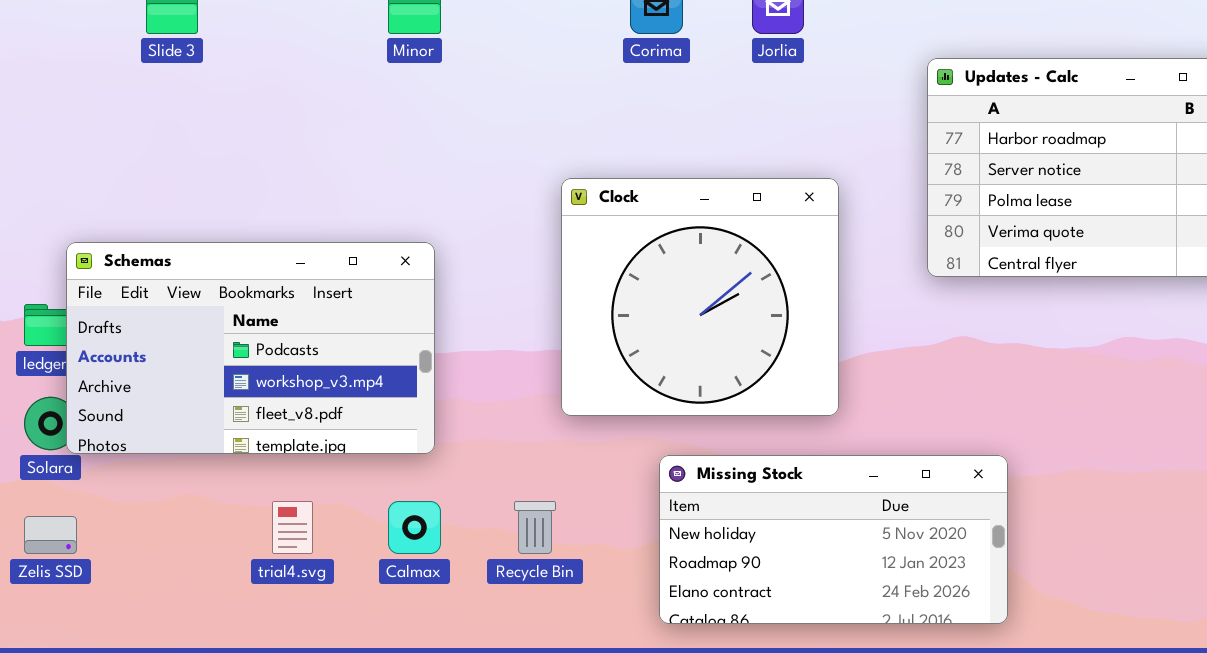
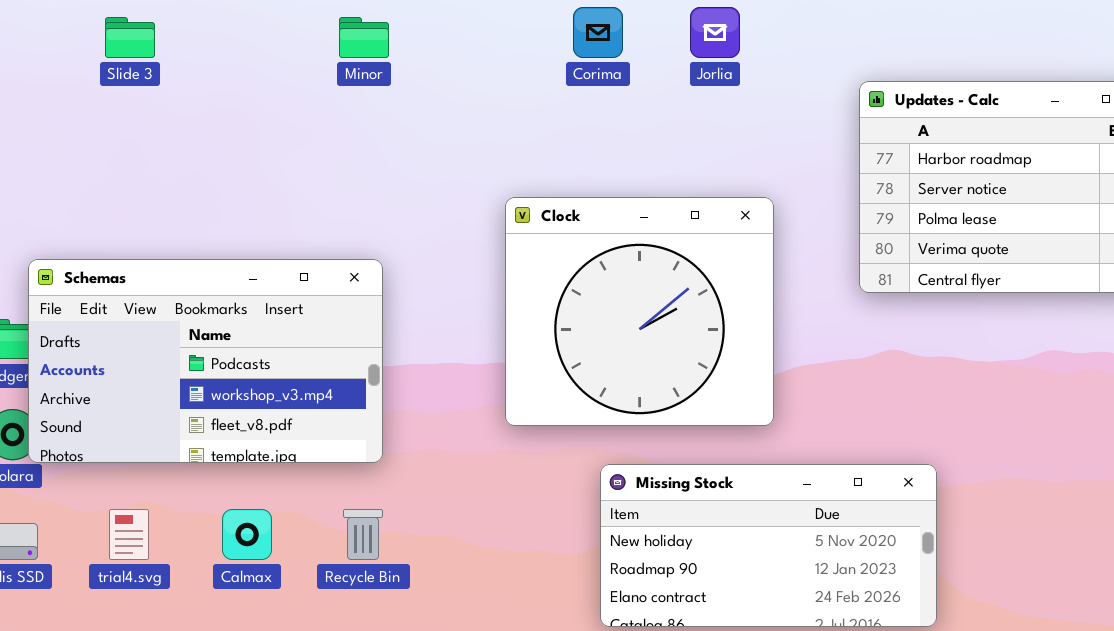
trial4.svg: [272,501,313,554] -> [109,509,149,560], moved
Calmax: [388,501,441,554] -> [222,509,272,560], moved
Recycle Bin: [514,501,556,554] -> [343,509,383,560], moved

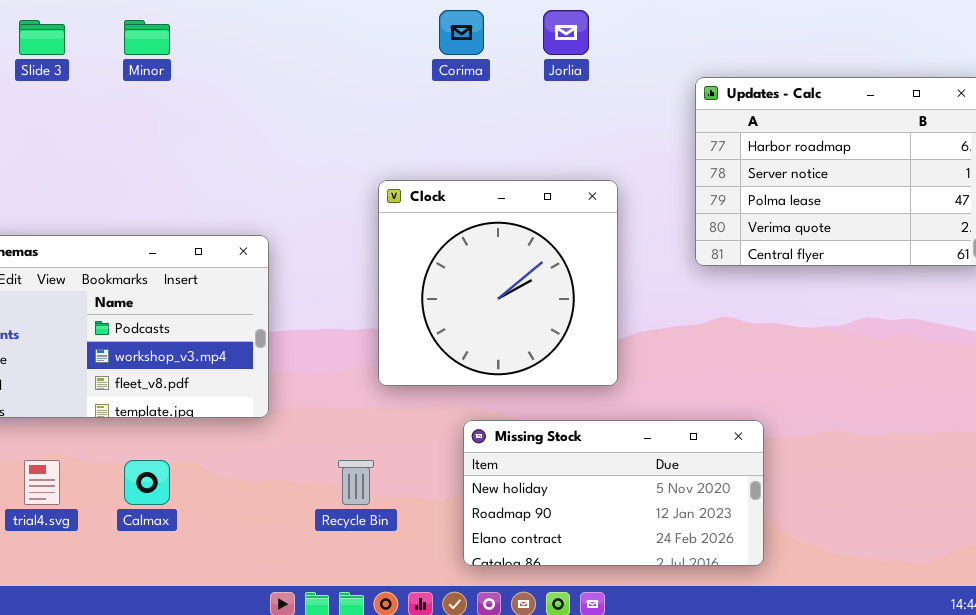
Minor: [339,17,389,58] -> [124,20,170,55], moved
Recycle Bin: [343,509,383,560] -> [338,460,374,505], moved

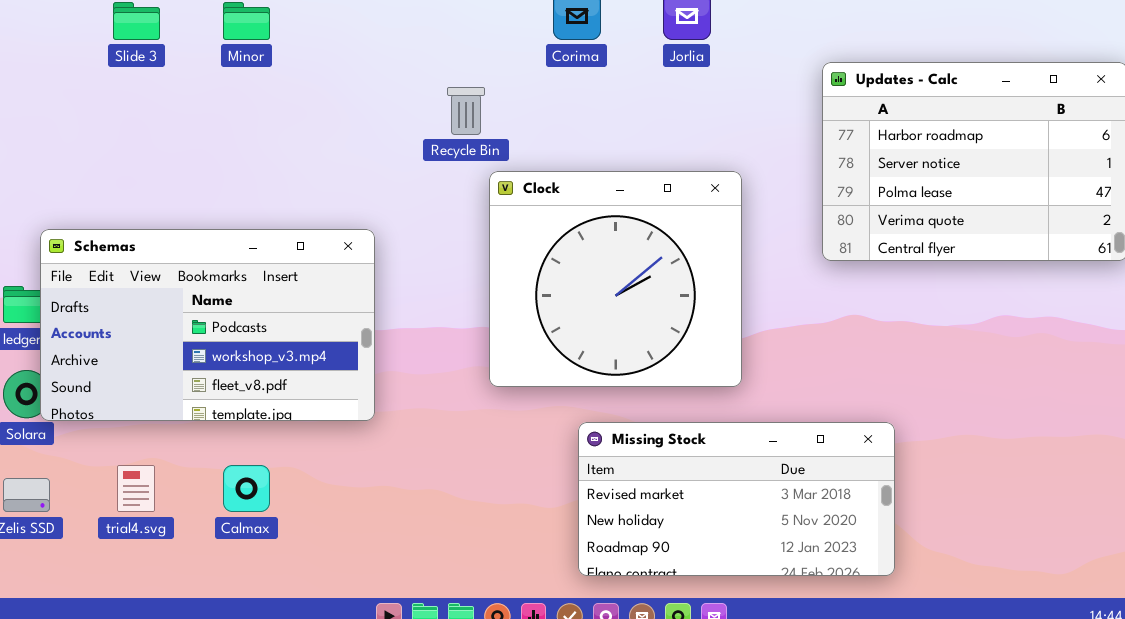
Missing Stock: [463,420,764,566] -> [578,422,895,576], scrolled up 1 row
Recycle Bin: [338,460,374,505] -> [447,87,485,135], moved

